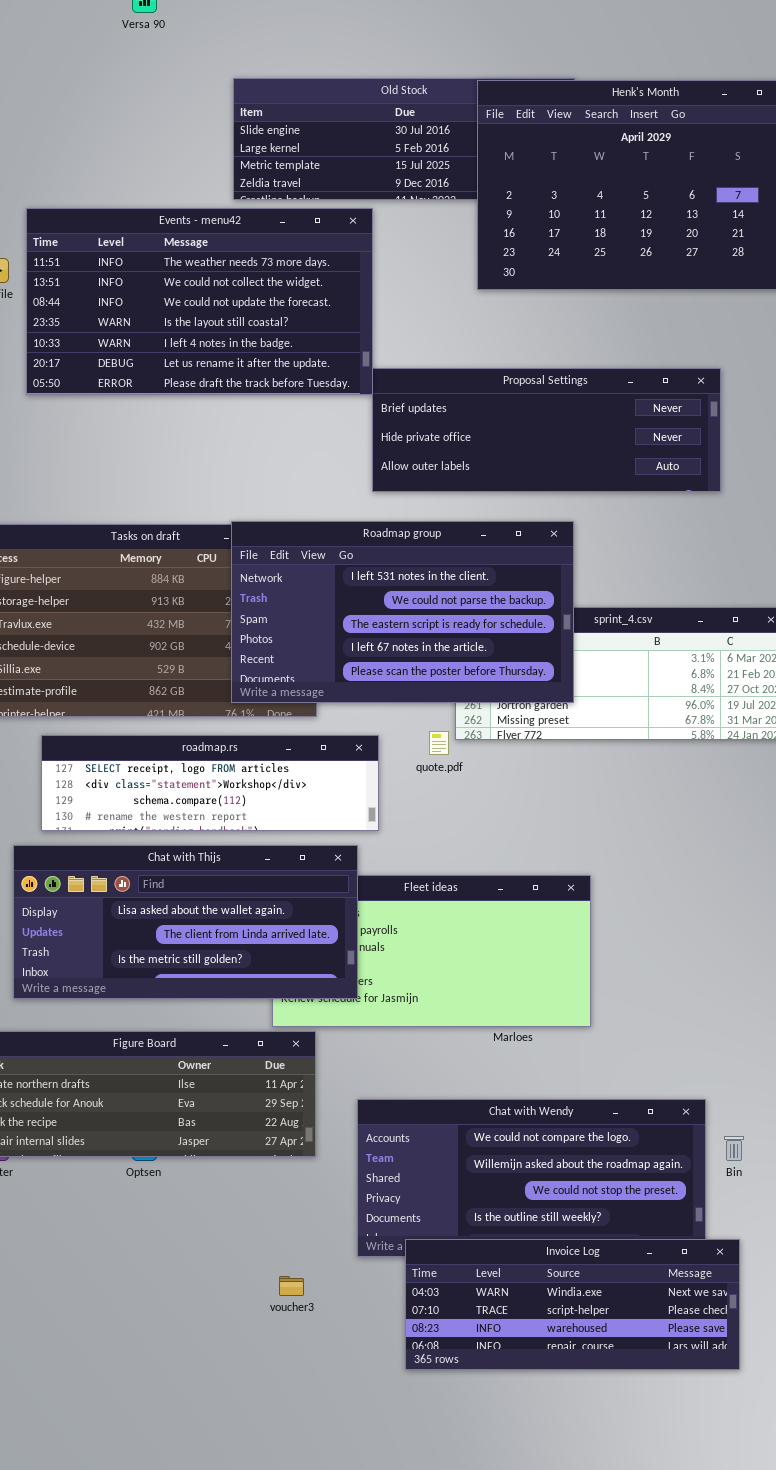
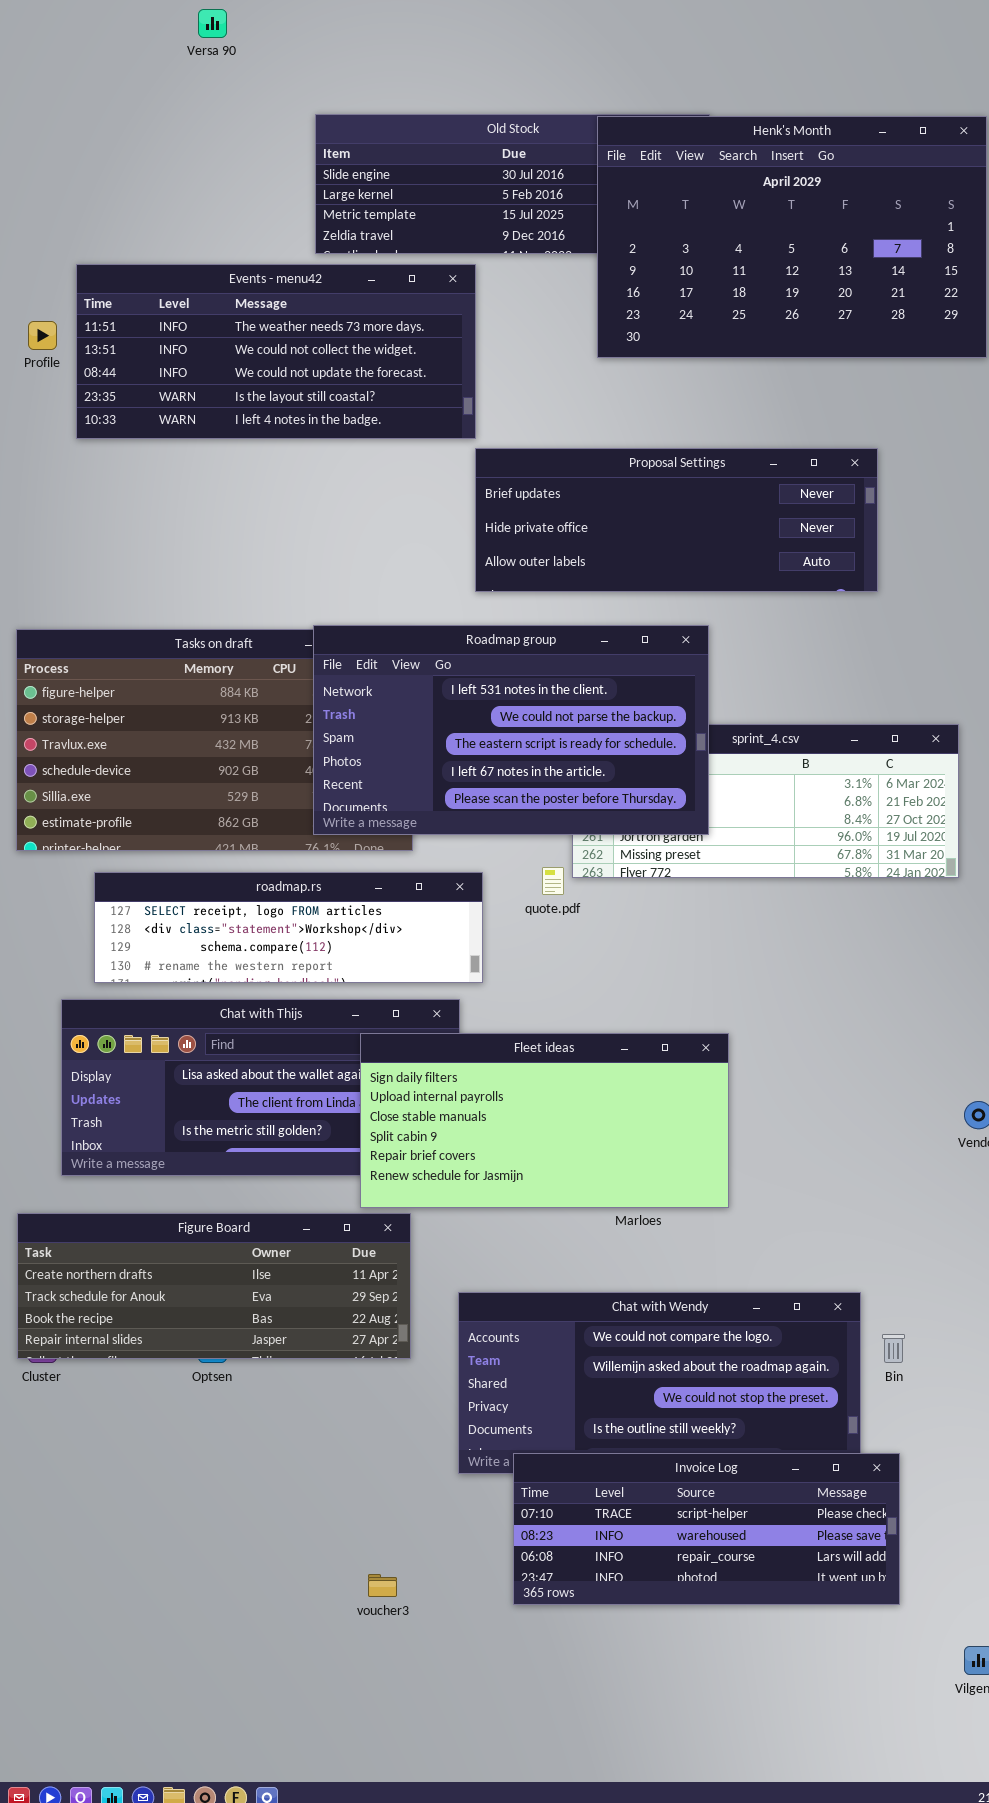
Events - menu42: [26,208,373,395] -> [76,264,476,439], resized
Fleet ideas: [272,875,591,1027] -> [360,1033,729,1208], raised
Invoice Log: [405,1239,740,1370] -> [513,1453,900,1605], scrolled down 1 row
voucher3: [279,1276,304,1296] -> [368,1574,397,1597], moved

